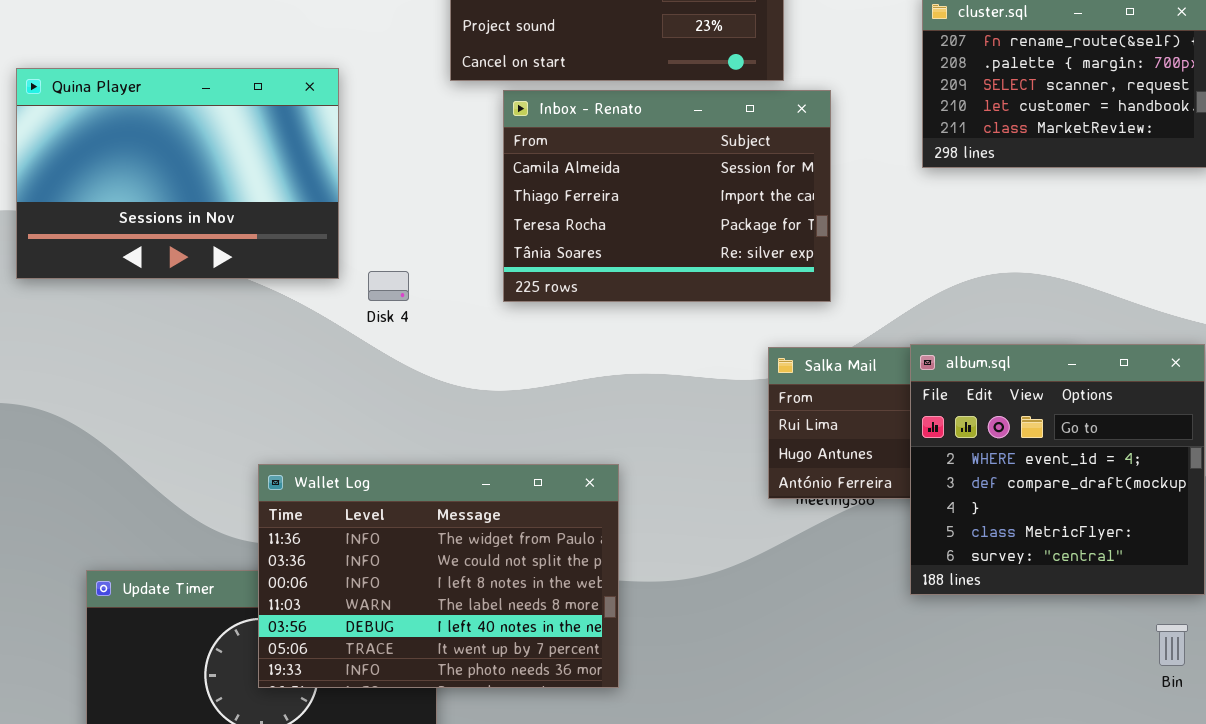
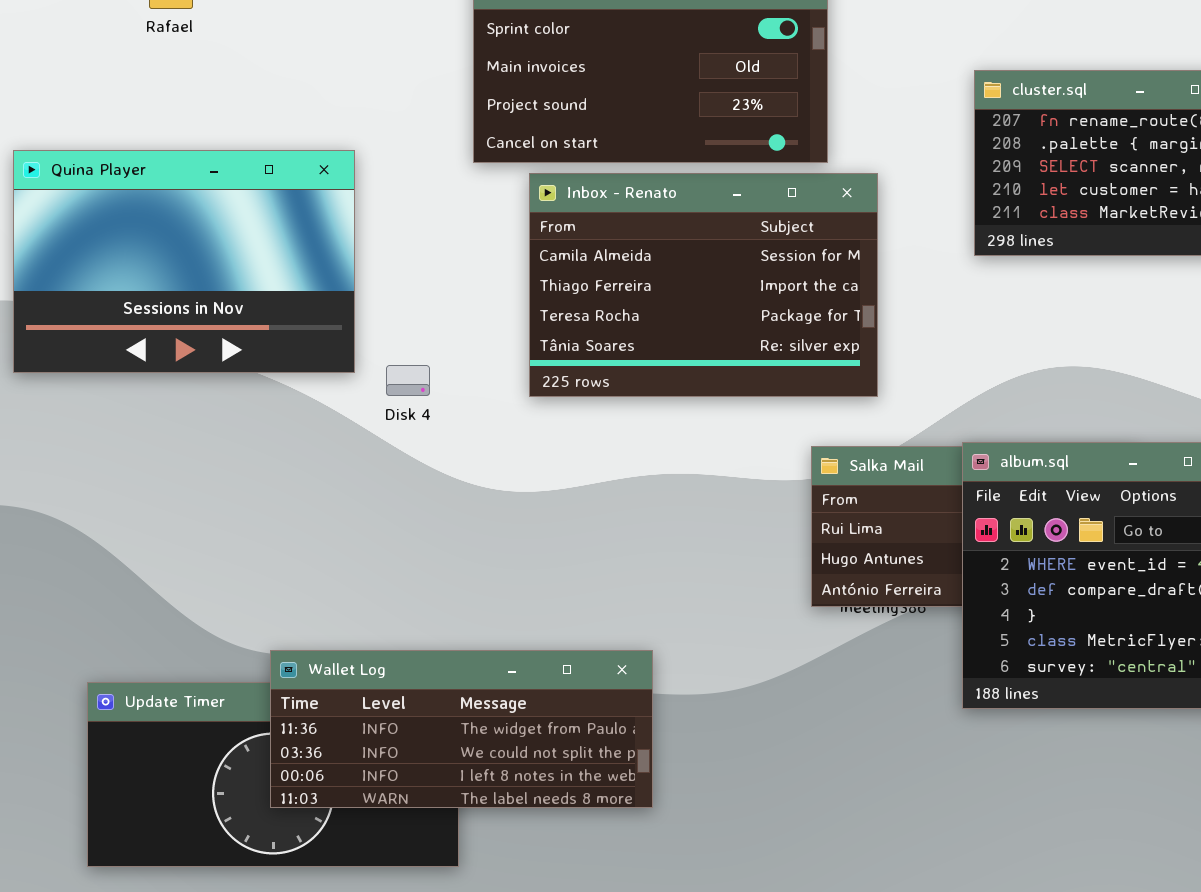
Wallet Log: [258,464,619,688] -> [270,650,653,808], resized

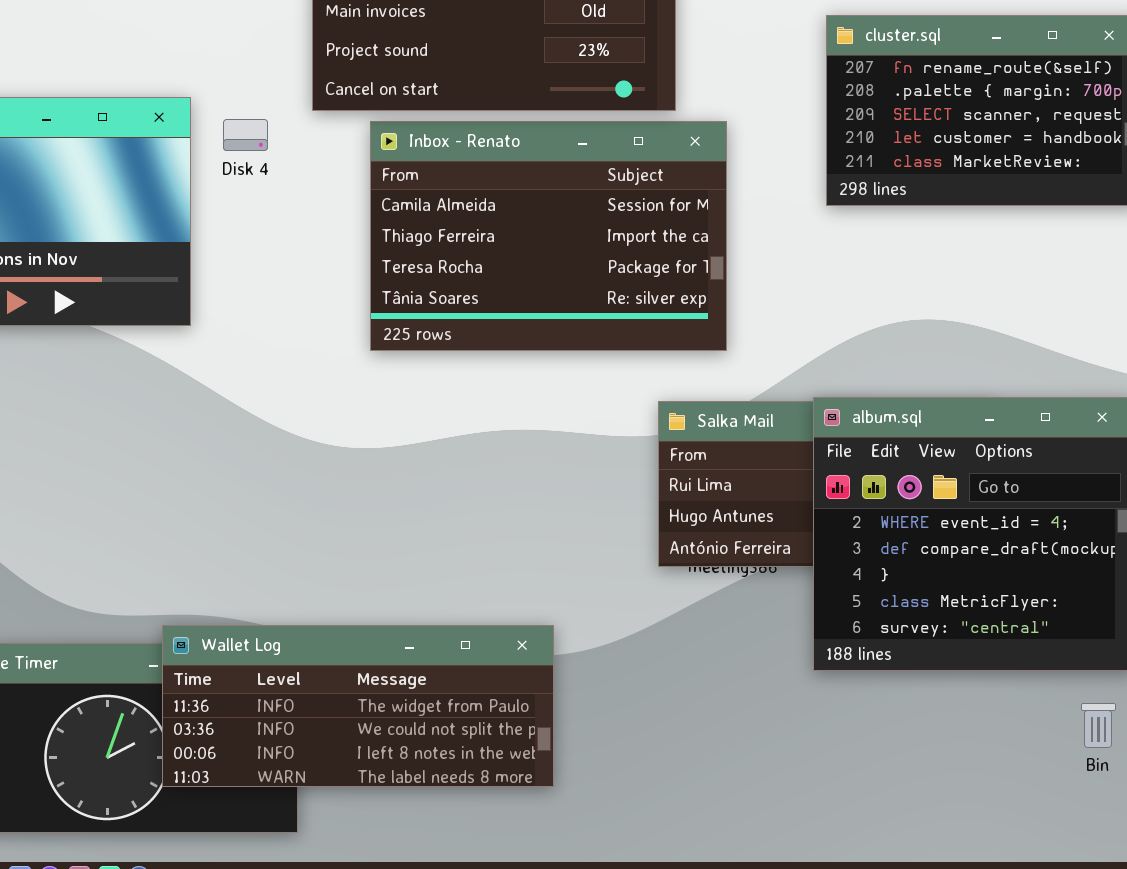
Disk 4: [386,365,430,396] -> [223,119,268,151], moved
Wallet Log: [270,650,653,808] -> [162,625,554,787], moved

